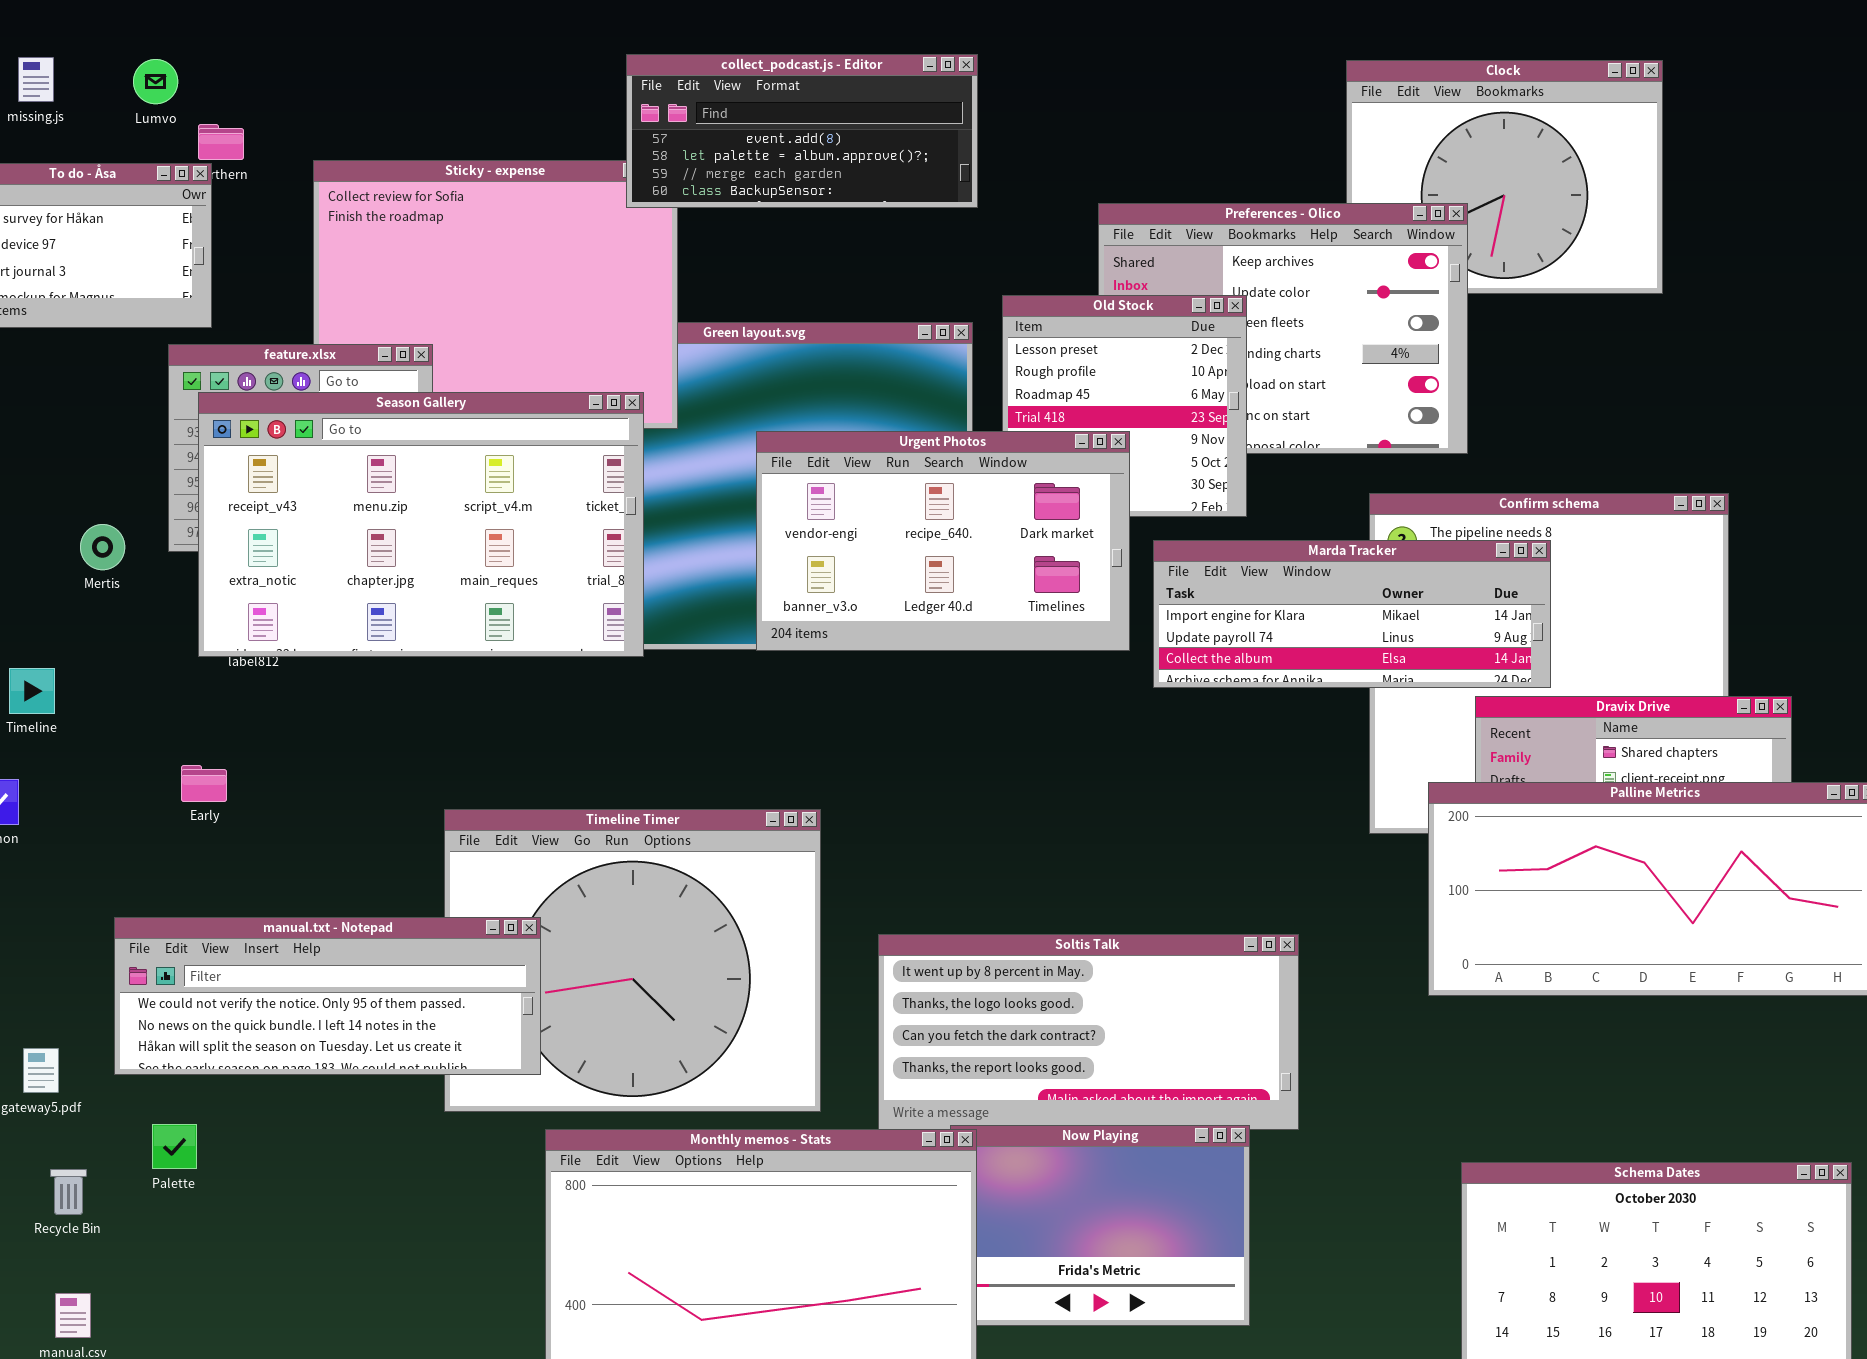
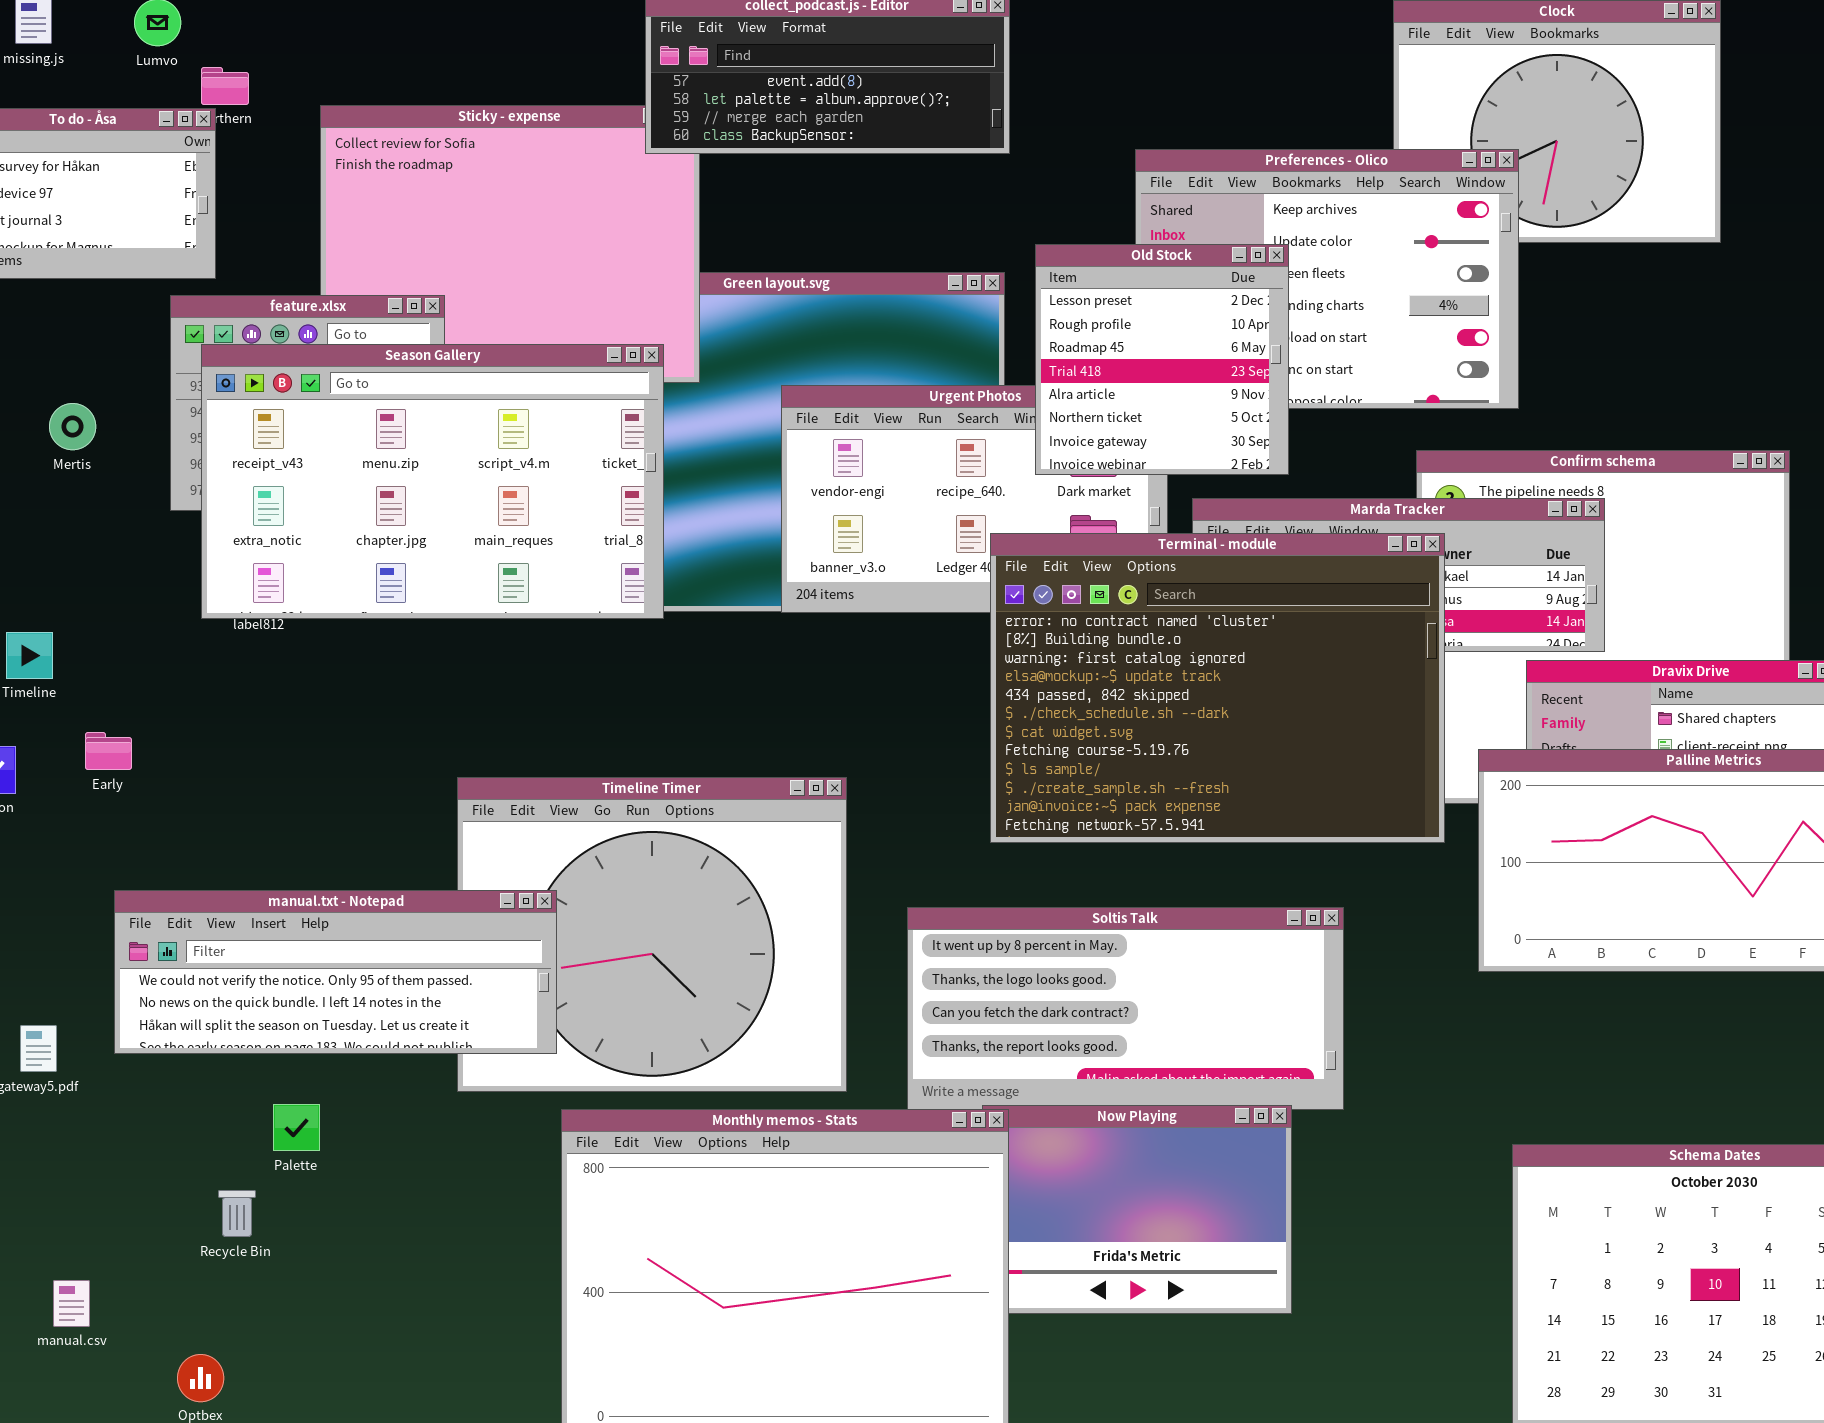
Old Stock: [1002,295,1247,517] -> [1035,244,1289,475], raised
Mertis: [80,524,125,570] -> [49,403,96,450], moved
Terminal - module: none -> [990,533,1445,843], opened
Early: [181,765,227,802] -> [85,732,132,770], moved
Palette: [152,1124,197,1169] -> [273,1104,320,1151], moved
Recycle Bin: [50,1169,87,1215] -> [218,1190,256,1237], moved

